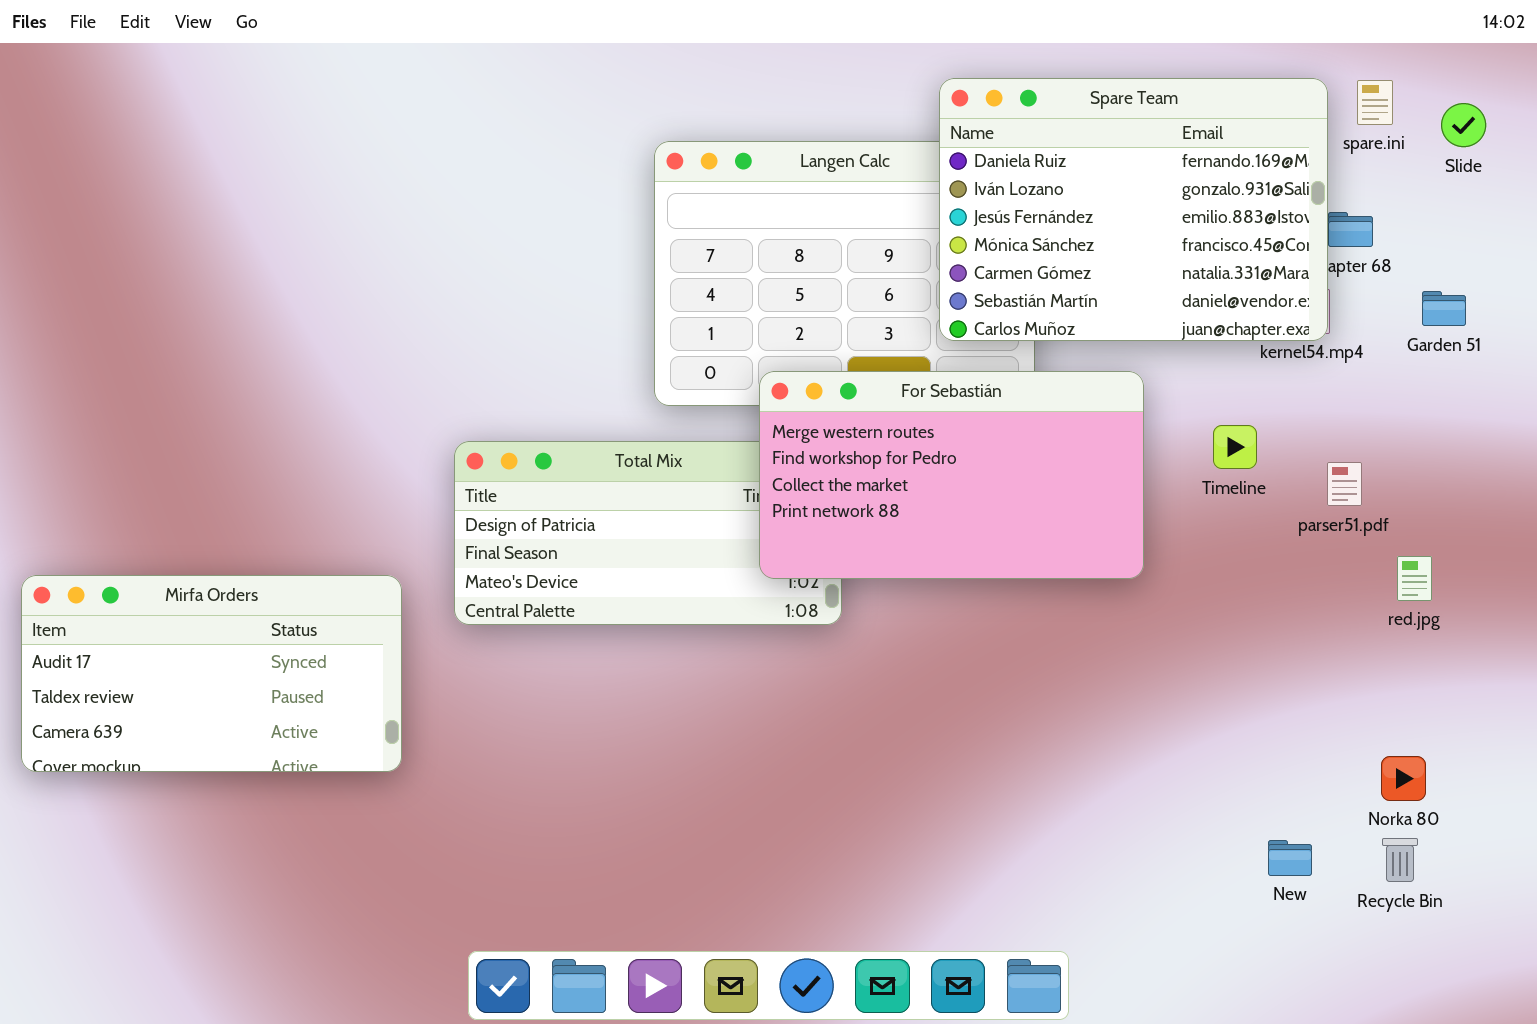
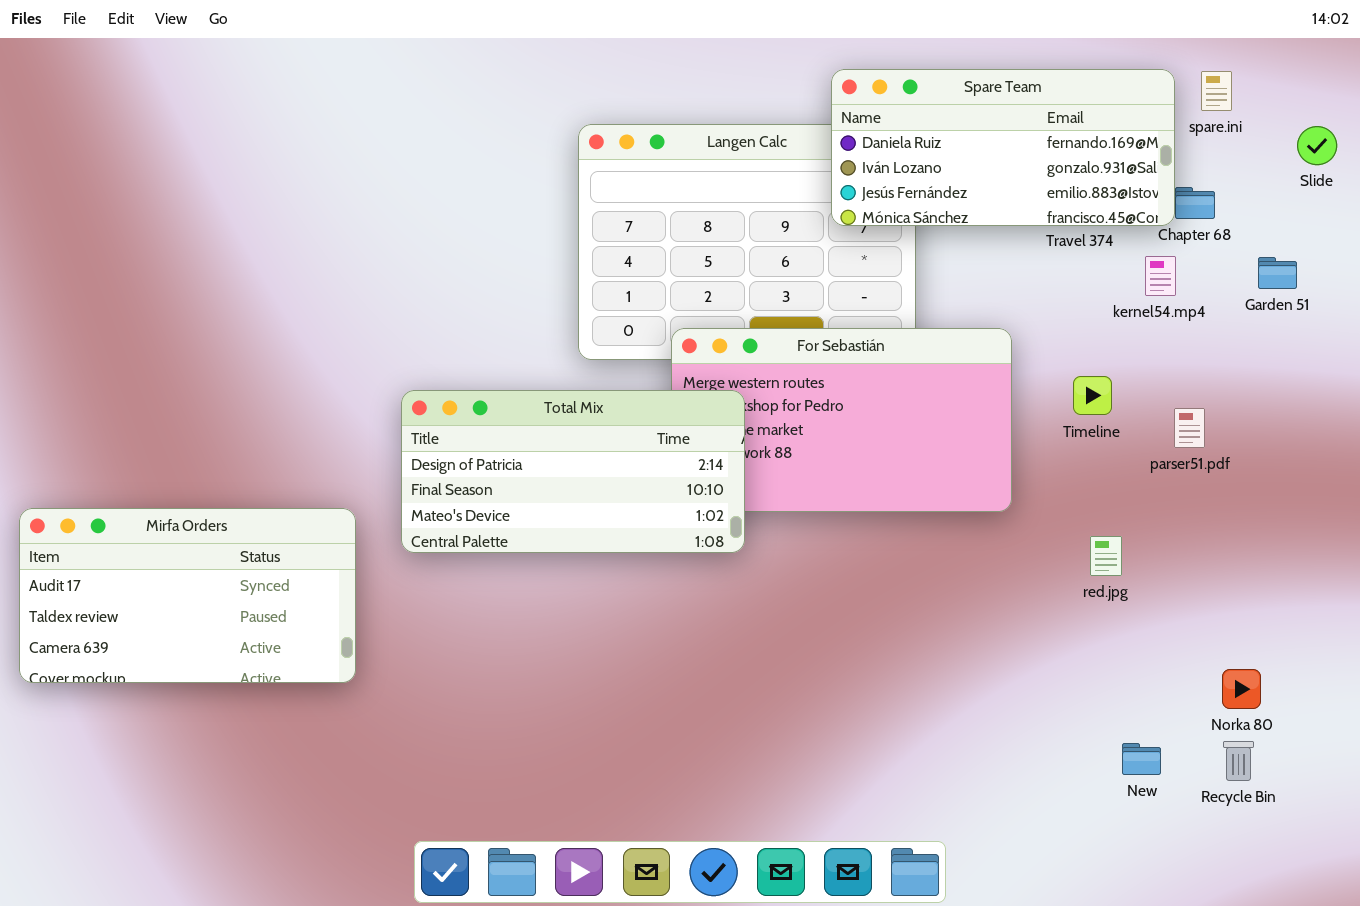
Spare Team: [939,78,1328,341] -> [831,69,1175,226], resized
Slide: [1441,103,1486,147] -> [1297,126,1337,165], moved
Total Mix: [454,441,842,625] -> [401,390,745,553], raised
red.jpg: [1397,556,1432,601] -> [1090,536,1122,576], moved

